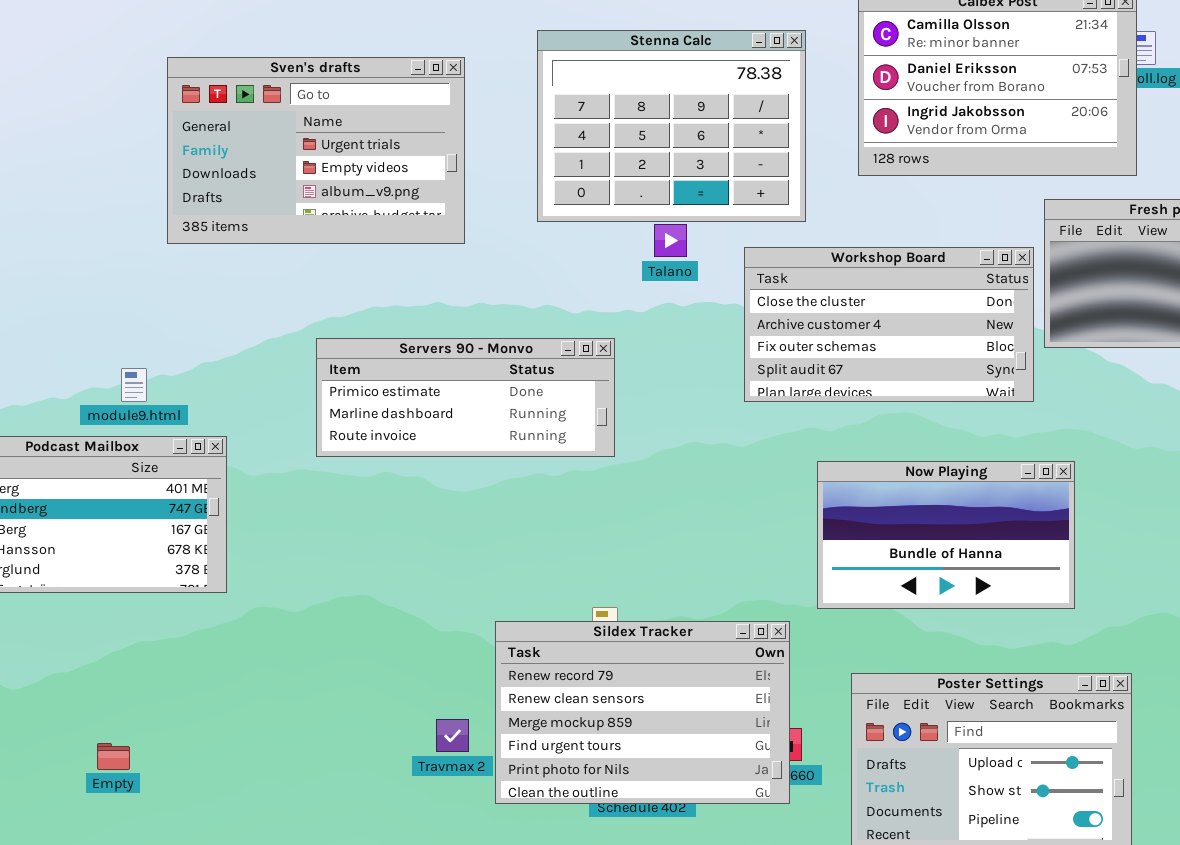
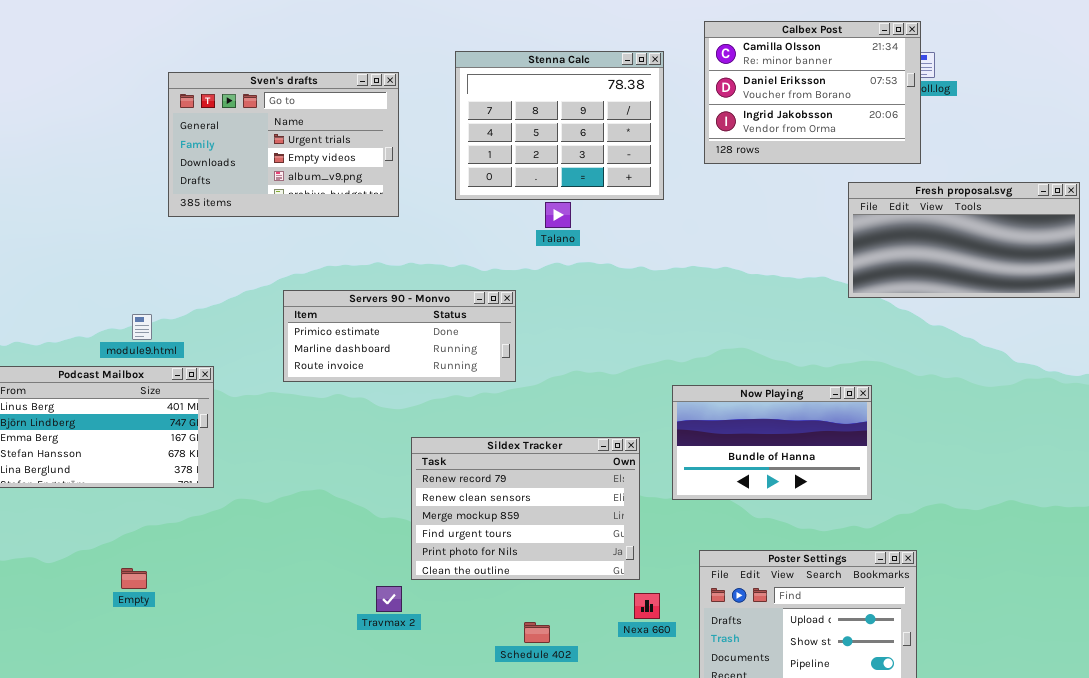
Workshop Board: [744,247,1034,402] -> none, closed
Sildex Tracker: [495,621,790,804] -> [411,437,640,580], moved
Empty: [97,743,130,770] -> [121,568,147,589], moved

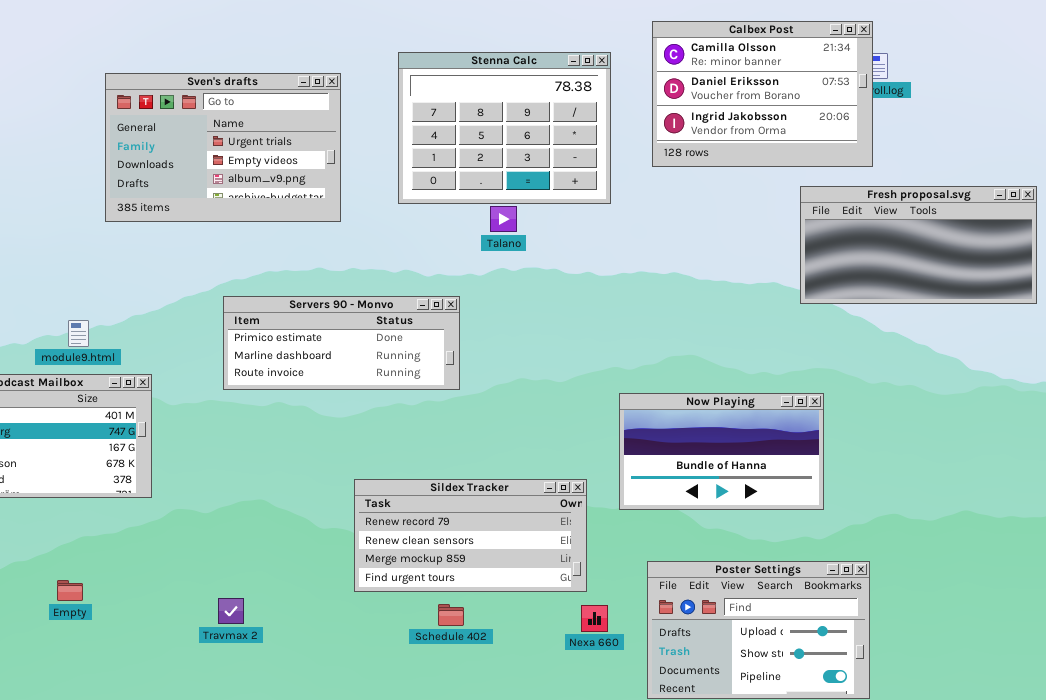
Sildex Tracker: [411,437,640,580] -> [354,479,587,592], resized
Travmax 2: [376,586,402,612] -> [218,598,244,624], moved
Schedule 402: [524,622,550,643] -> [438,604,464,626], moved

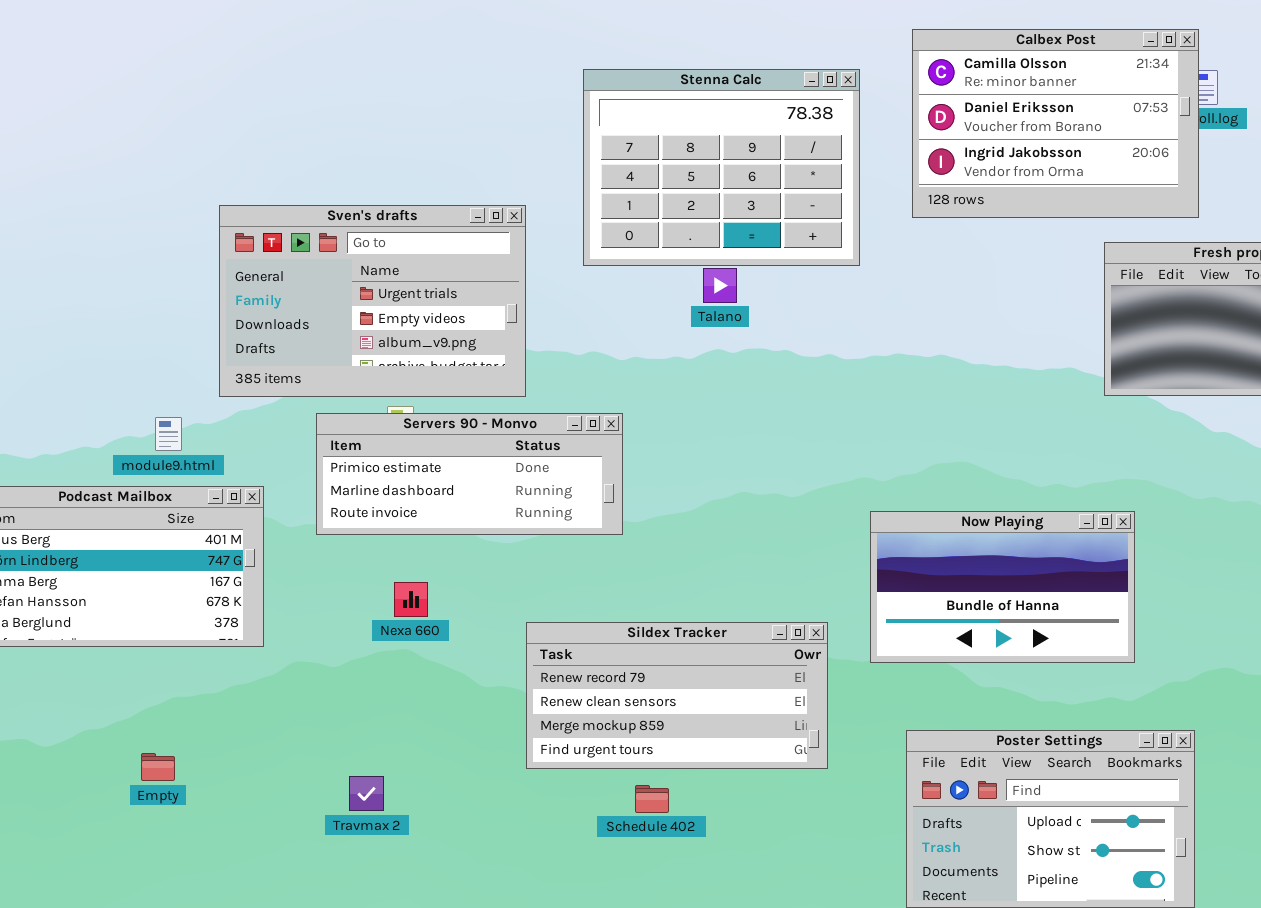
Sven's drafts: [105,73,341,222] -> [219,205,526,397], moved
Servers 90 - Monvo: [223,296,460,390] -> [316,413,623,535], moved
Nexa 660: [581,605,608,632] -> [394,582,428,617], moved

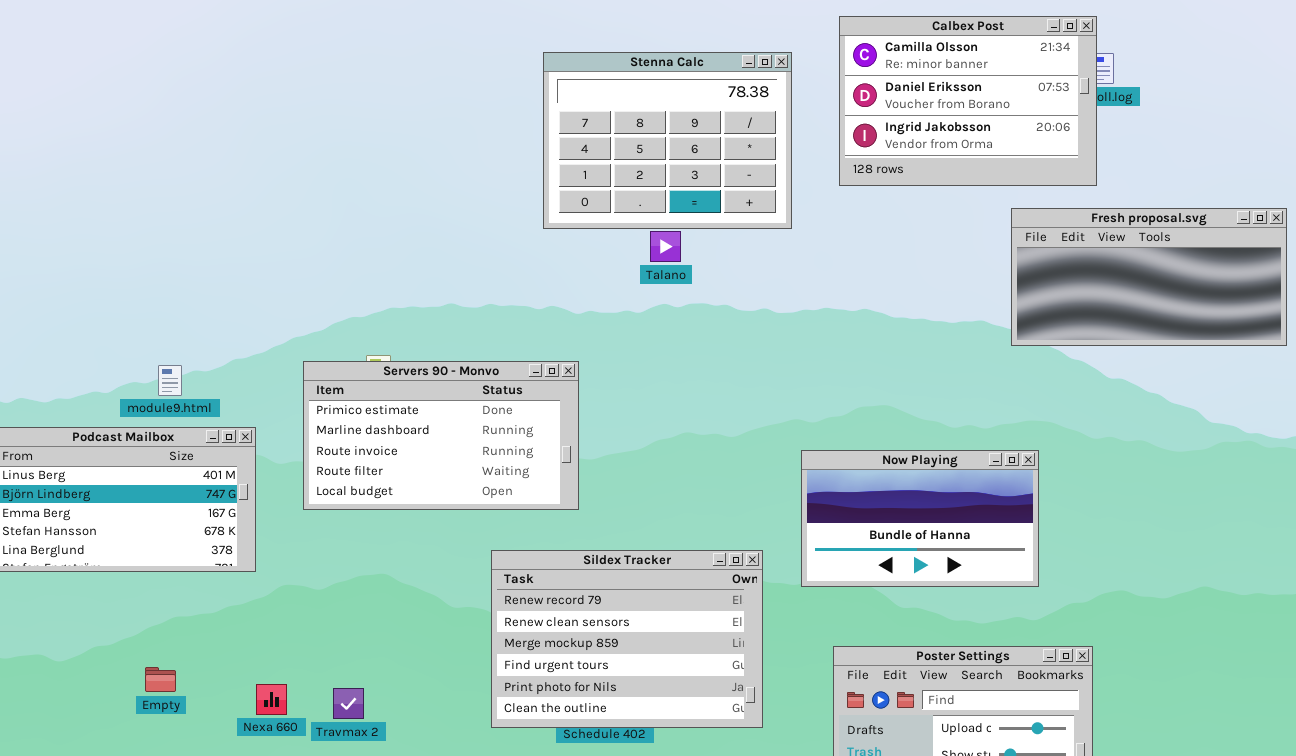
Sven's drafts: [219,205,526,397] -> none, closed
Servers 90 - Monvo: [316,413,623,535] -> [303,361,579,510], resized
Nexa 660: [394,582,428,617] -> [256,684,287,715], moved
Sildex Tracker: [526,622,828,769] -> [491,550,763,728], resized

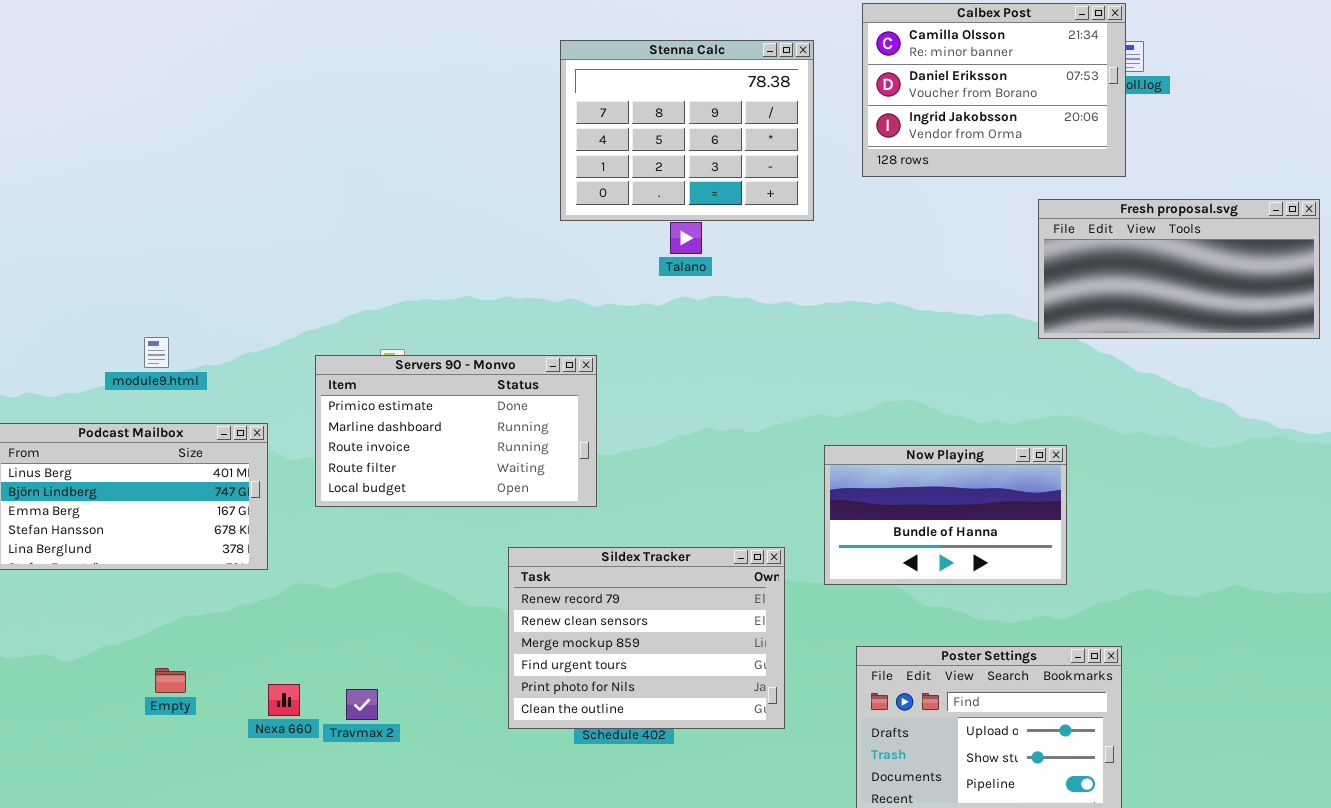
module9.html: [158,365,182,396] -> [144,337,169,368], moved

